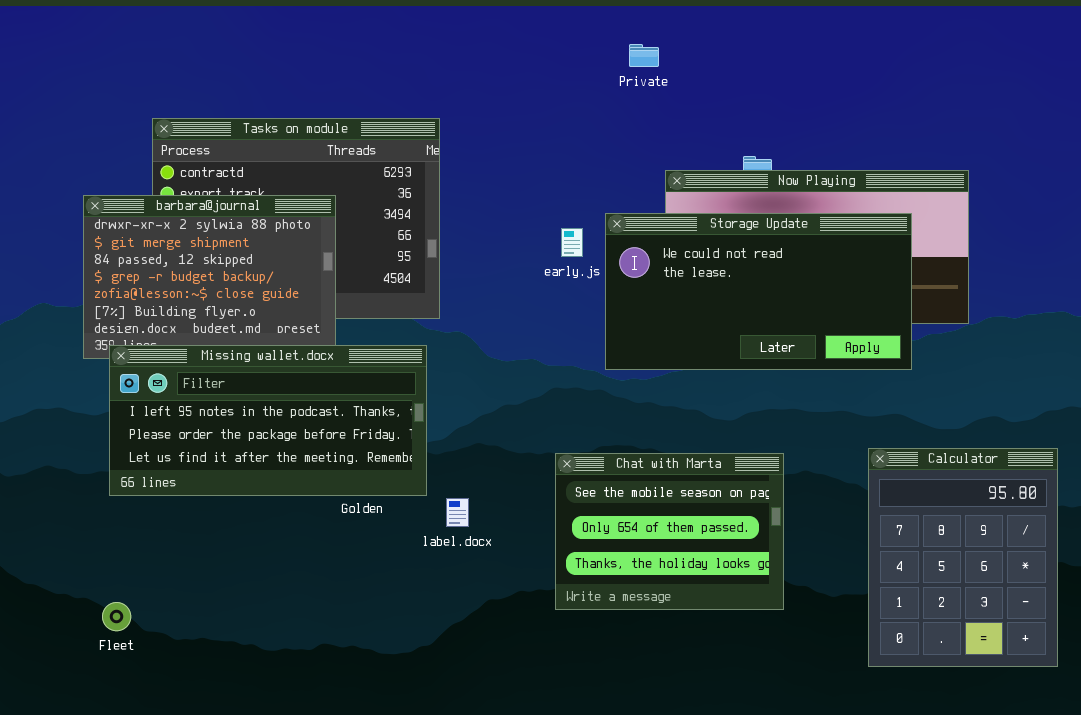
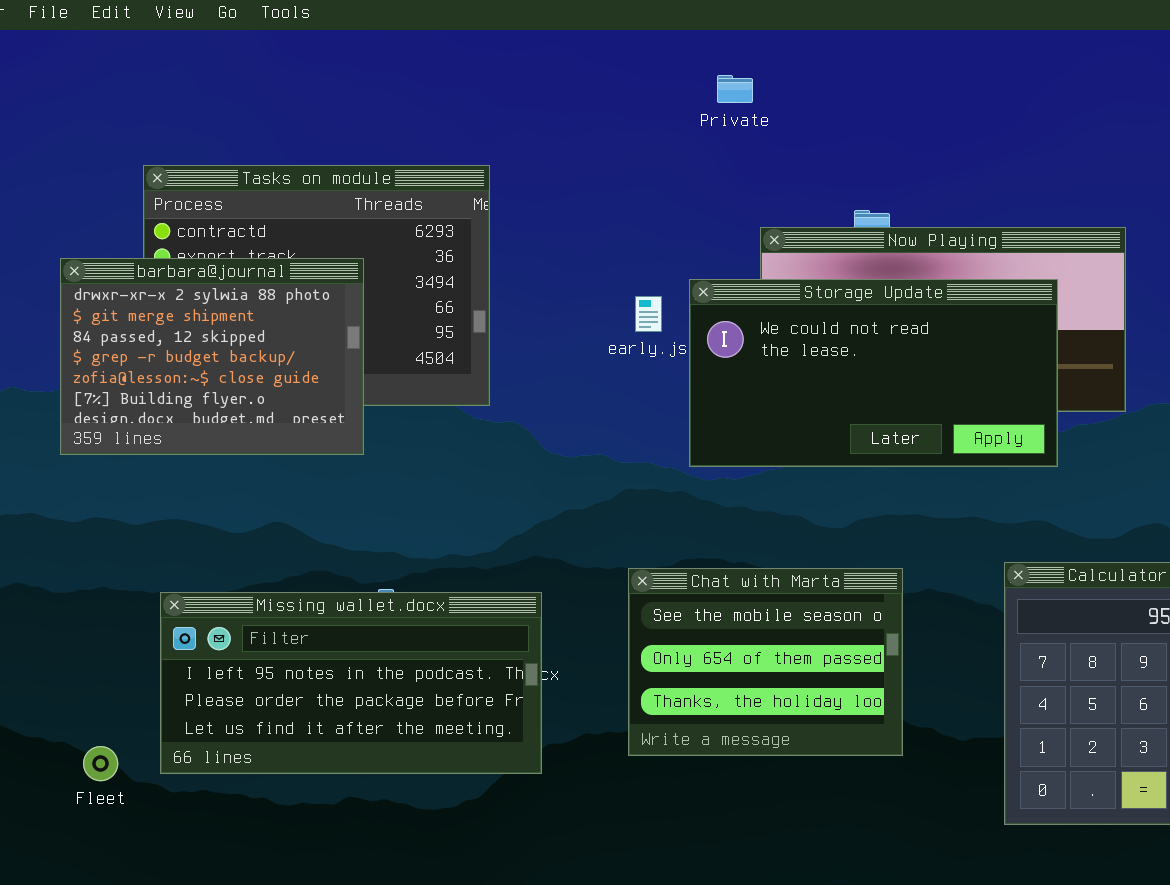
Missing wallet.docx: [109,345,427,496] -> [160,592,542,774], moved

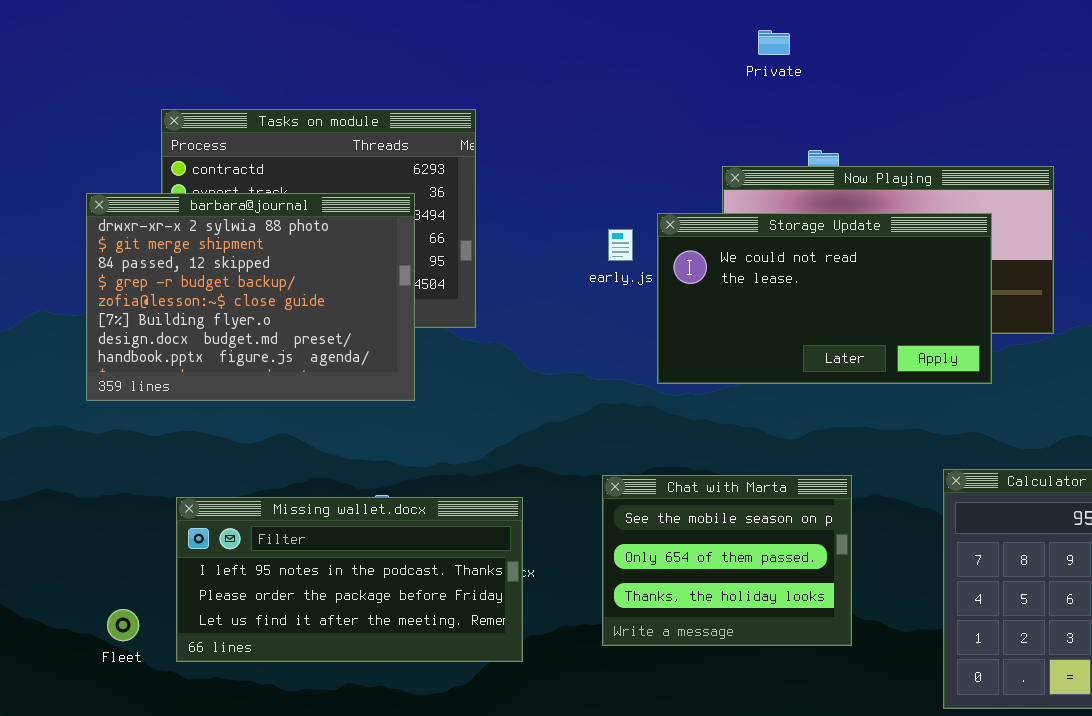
Private: [717,75,753,103] -> [758,30,790,55], moved
barbara@journal: [60,258,364,455] -> [86,193,415,401], resized
Fleet: [83,746,118,781] -> [107,609,139,641], moved

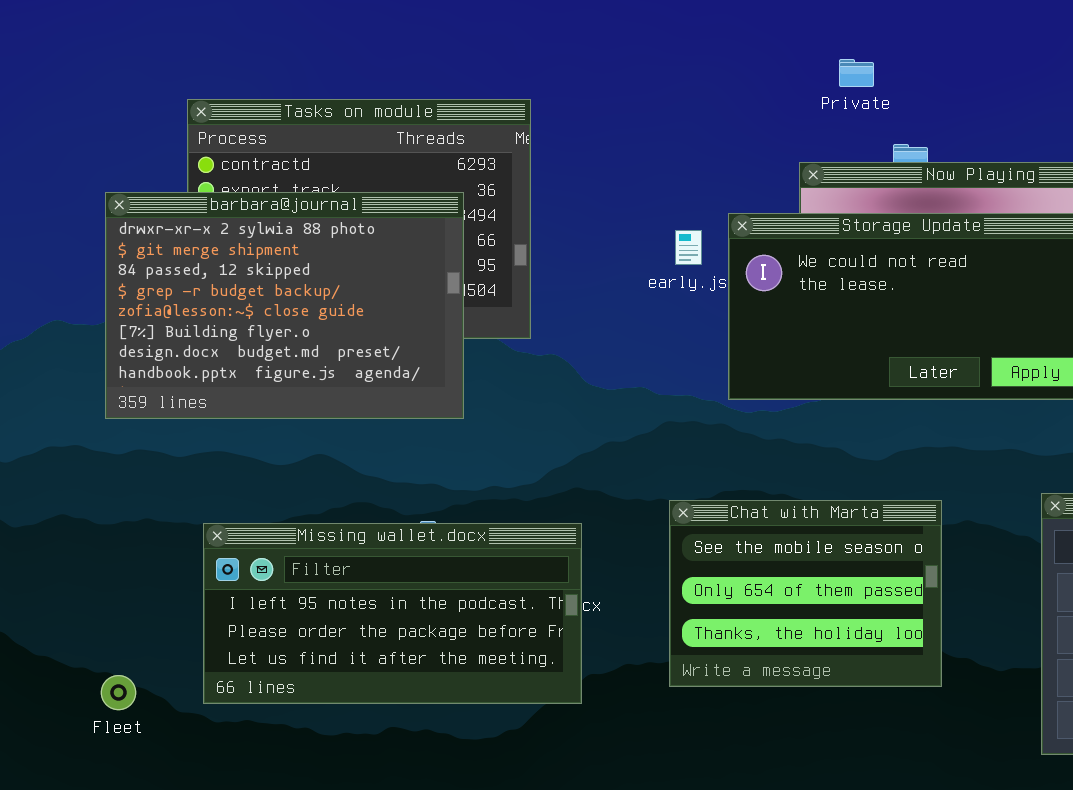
Private: [758,30,790,55] -> [839,59,874,87], moved
Fleet: [107,609,139,641] -> [101,675,136,710], moved

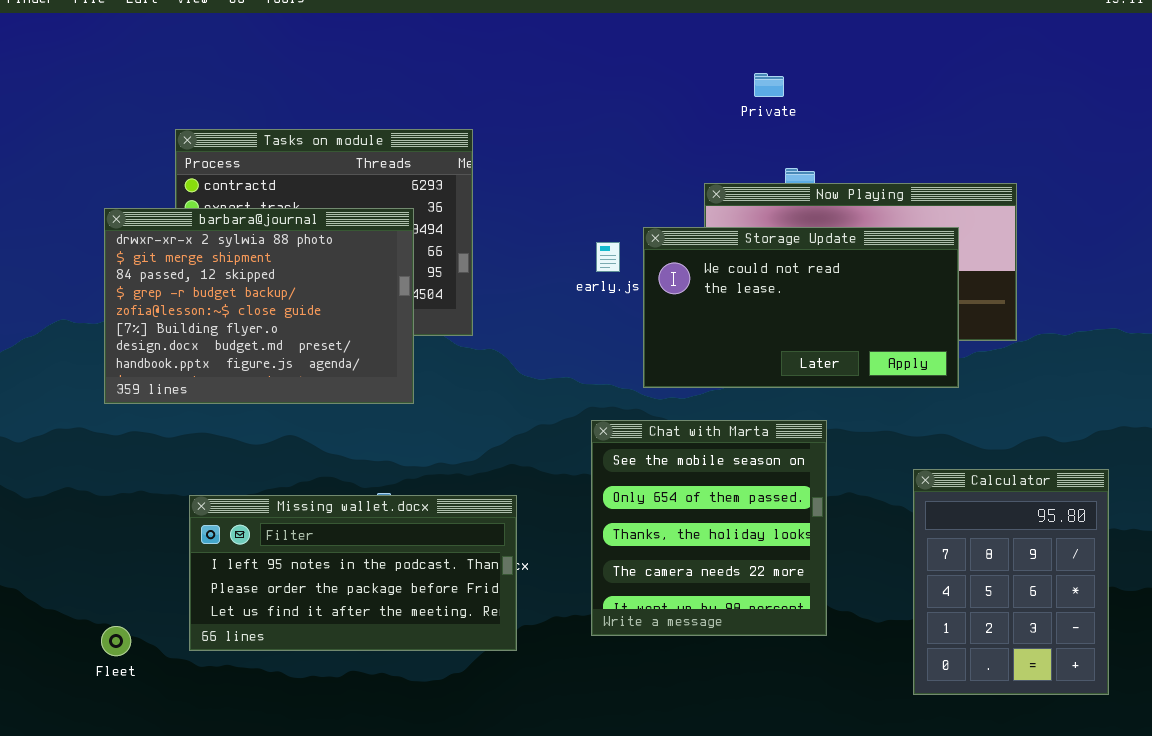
Private: [839,59,874,87] -> [754,73,784,97], moved
Chat with Marta: [669,500,942,687] -> [591,420,827,636], resized

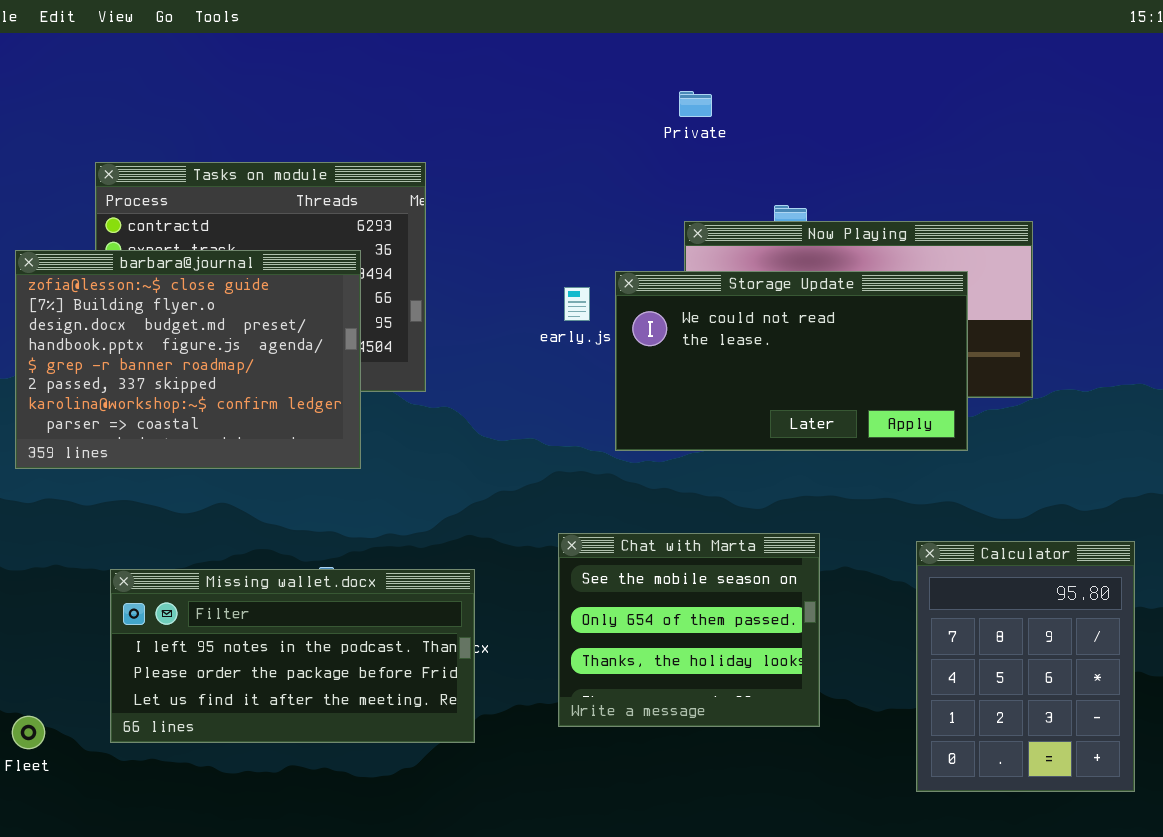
Private: [754,73,784,97] -> [679,91,712,117], moved
barbara@journal: [104,208,414,404] -> [15,250,361,469], scrolled down 4 rows
Chat with Marta: [591,420,827,636] -> [558,533,820,727], resized

